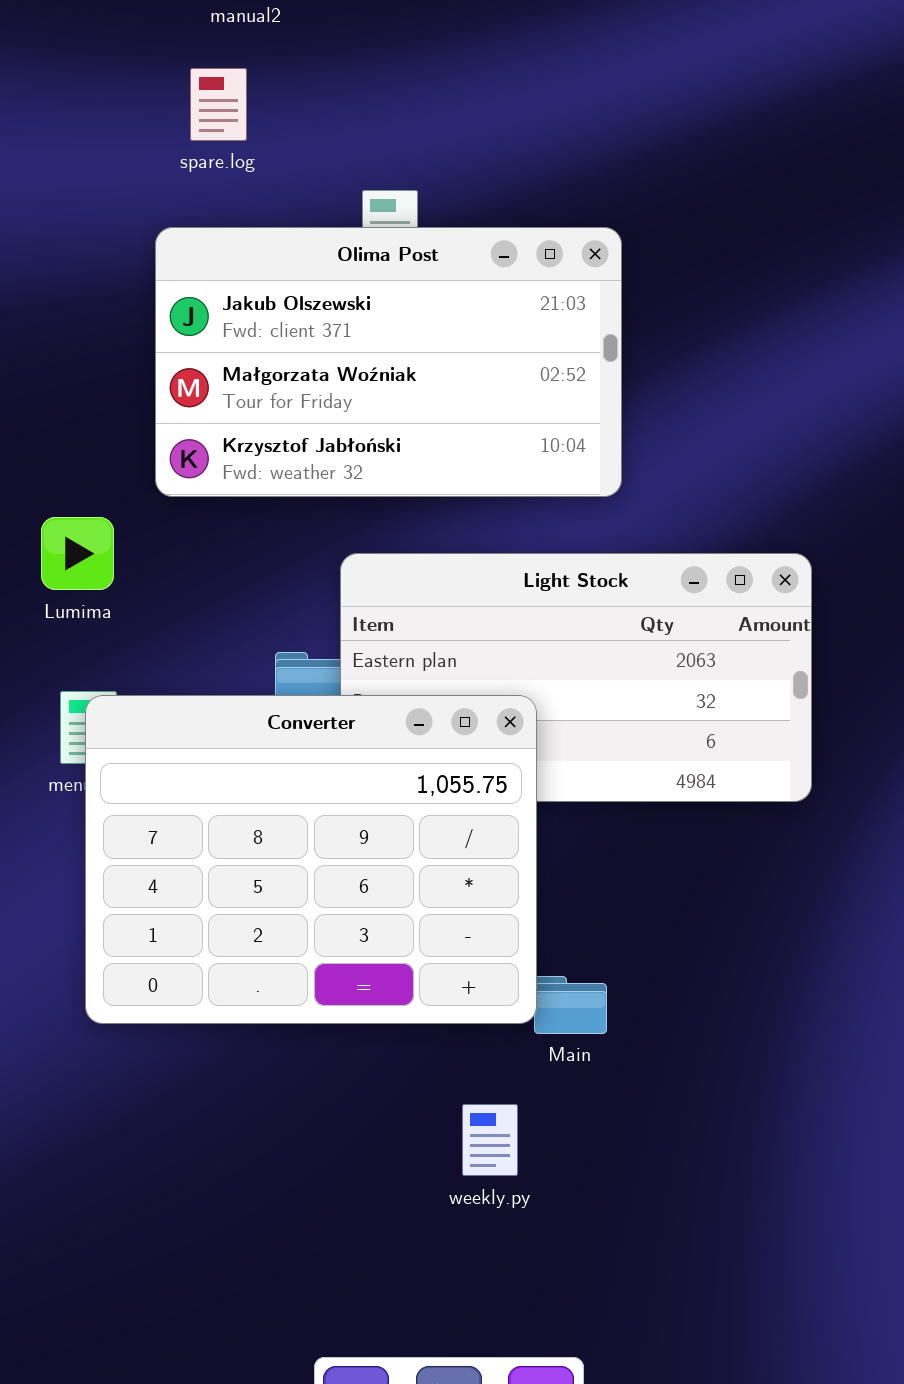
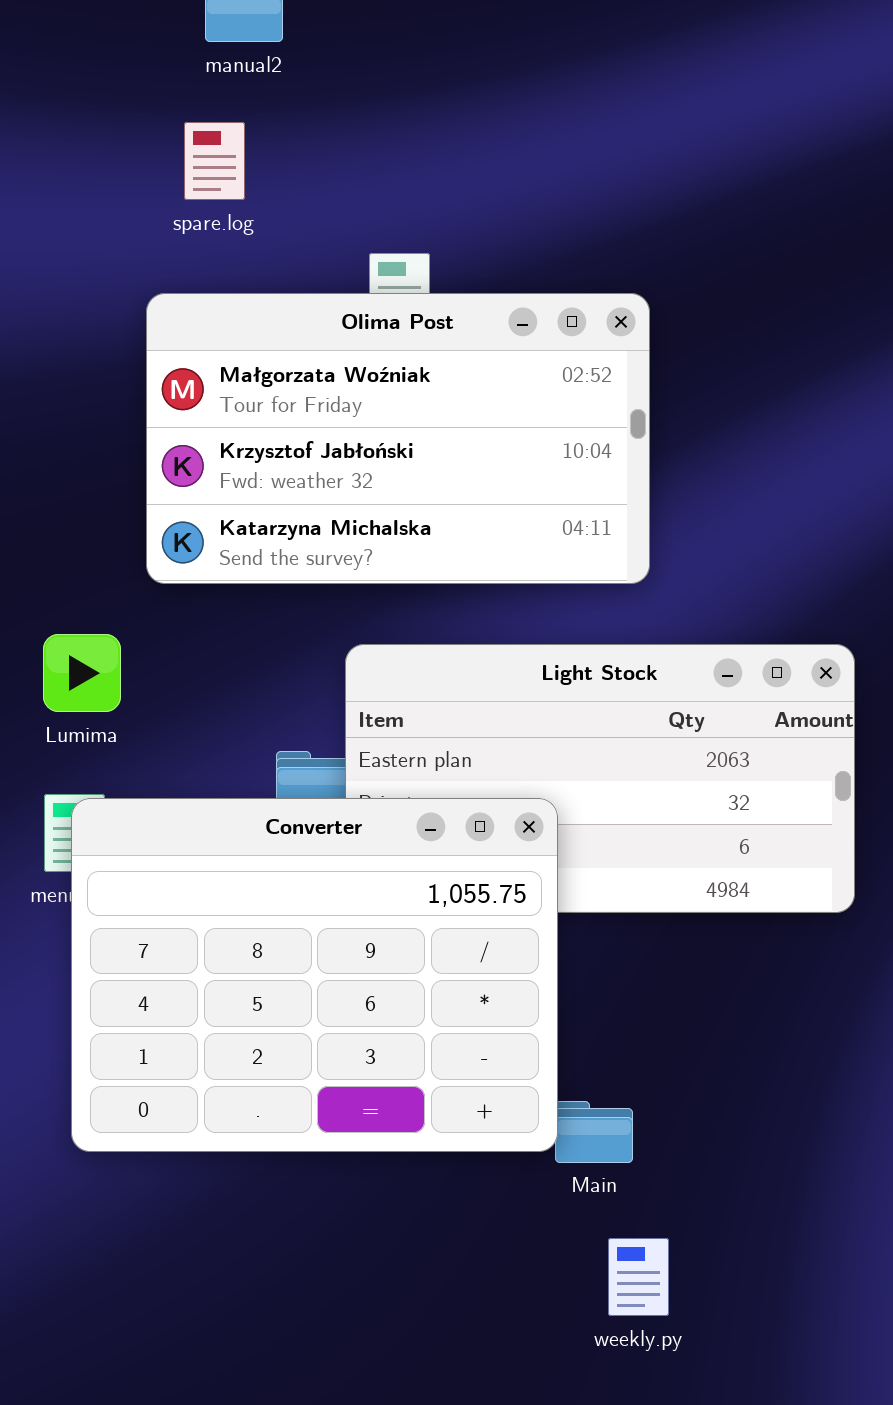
Olima Post: [155,227,622,497] -> [146,293,650,584], scrolled down 1 row
Lumima: [41,517,114,590] -> [43,634,121,712], moved
weekly.py: [462,1104,518,1176] -> [608,1238,669,1316], moved

